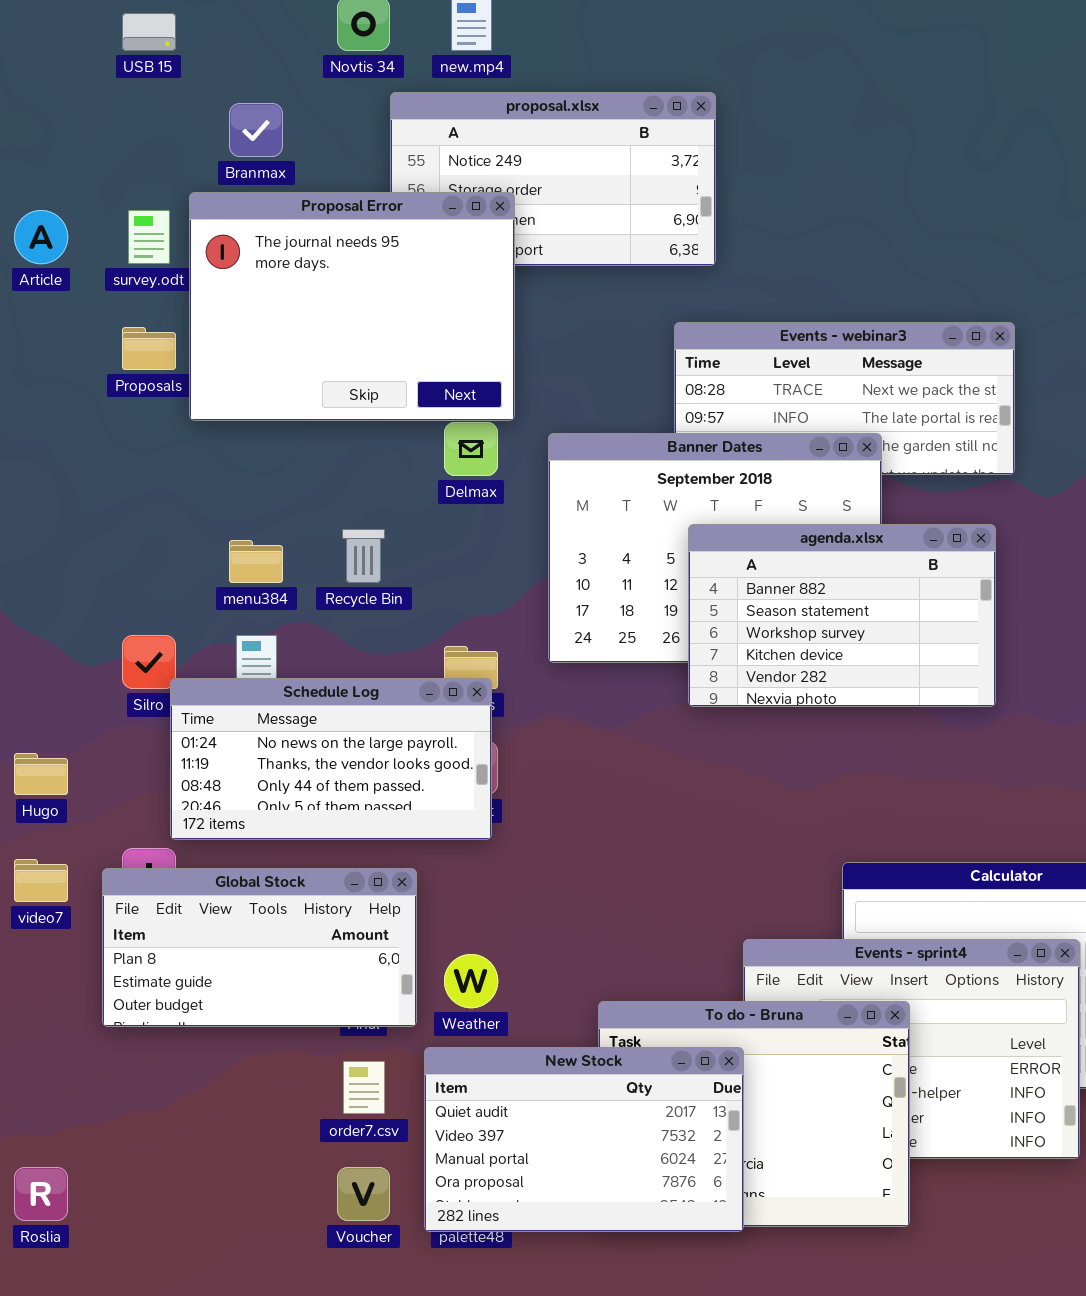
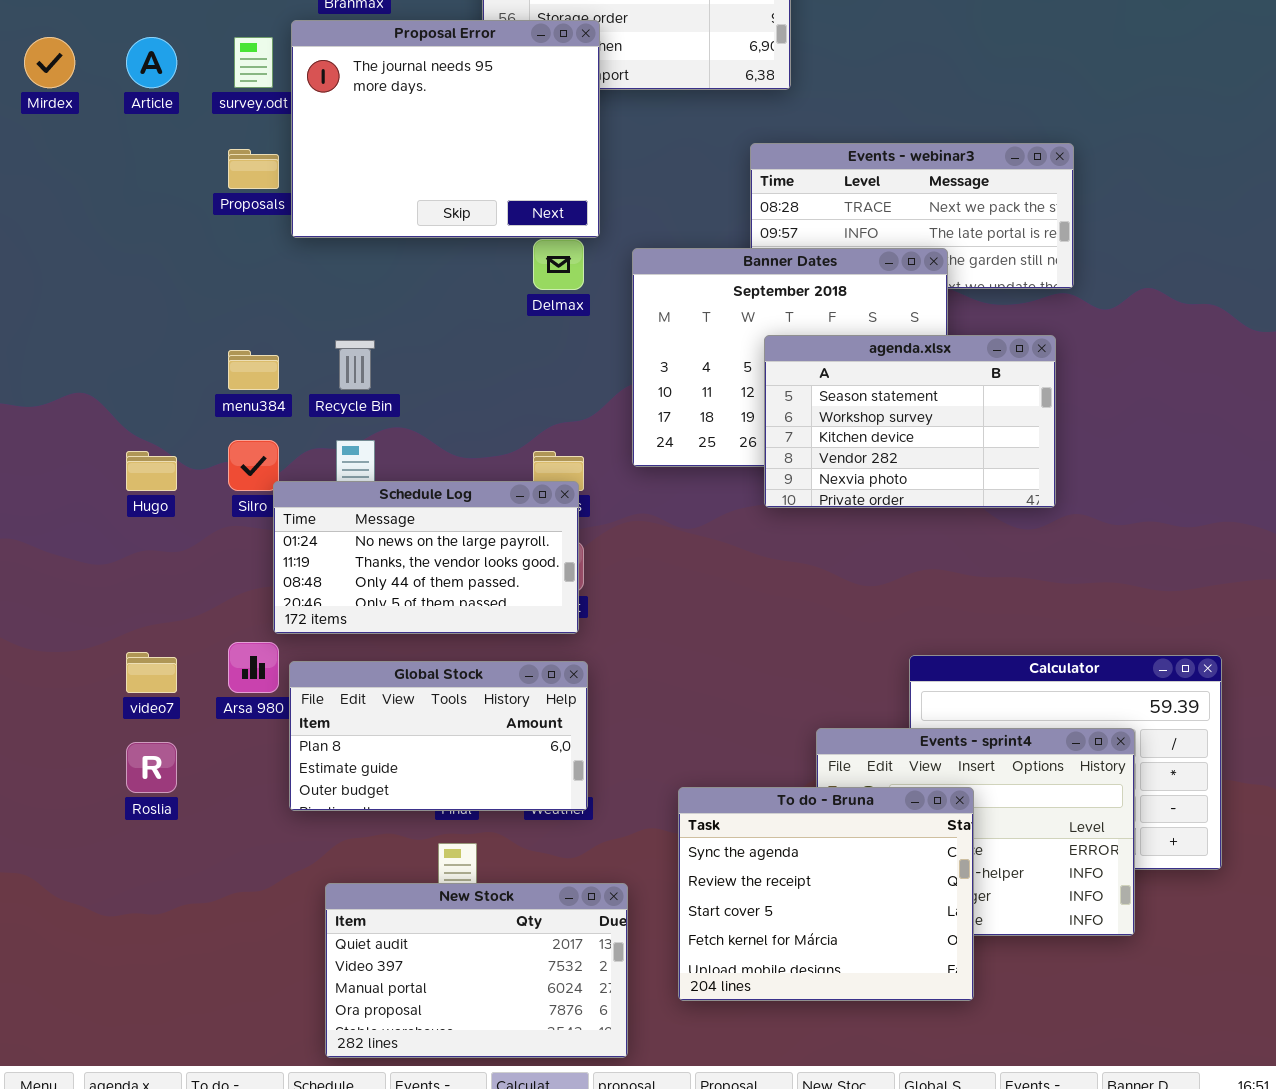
agenda.xlsx: [688,524,996,707] -> [764,335,1056,508], scrolled down 1 row
Recycle Bin: [342,529,385,583] -> [335,340,375,390], moved
menu384: [229,540,283,583] -> [228,350,279,390], moved
Hugo: [14,753,68,795] -> [126,451,177,491], moved
Global Stock: [102,868,417,1027] -> [289,661,588,811], moved
New Stock: [424,1047,744,1232] -> [325,883,628,1058], moved
Roslia: [14,1167,68,1221] -> [126,742,177,793], moved

